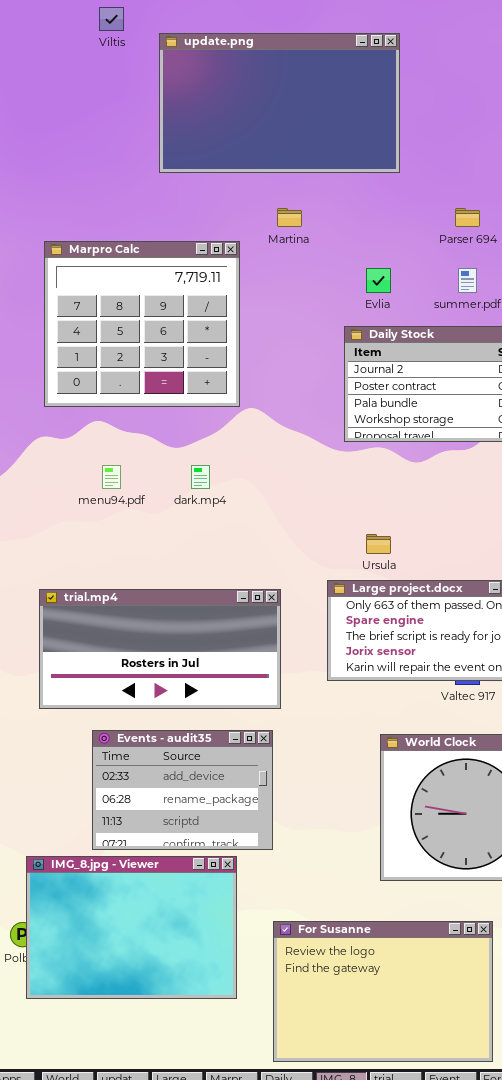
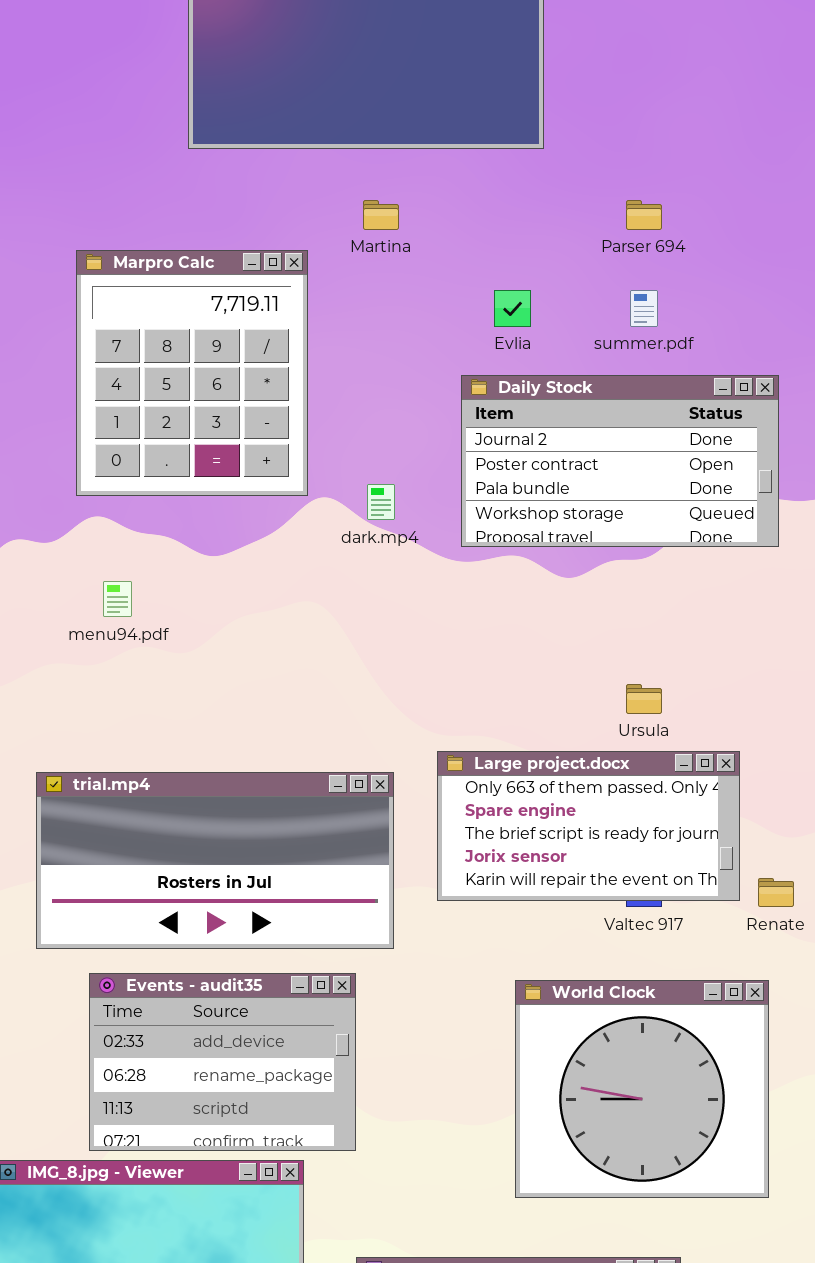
Marpro Calc: [44,241,240,407] -> [76,250,308,496], resized
dark.mp4: [191,465,210,489] -> [367,484,395,520], moved
Ursula: [366,534,391,554] -> [626,684,662,714], moved
trial.mp4: [39,589,281,709] -> [36,772,394,949], moved

